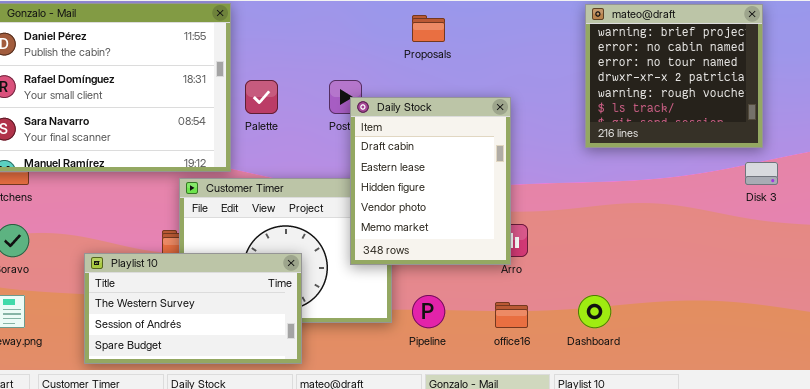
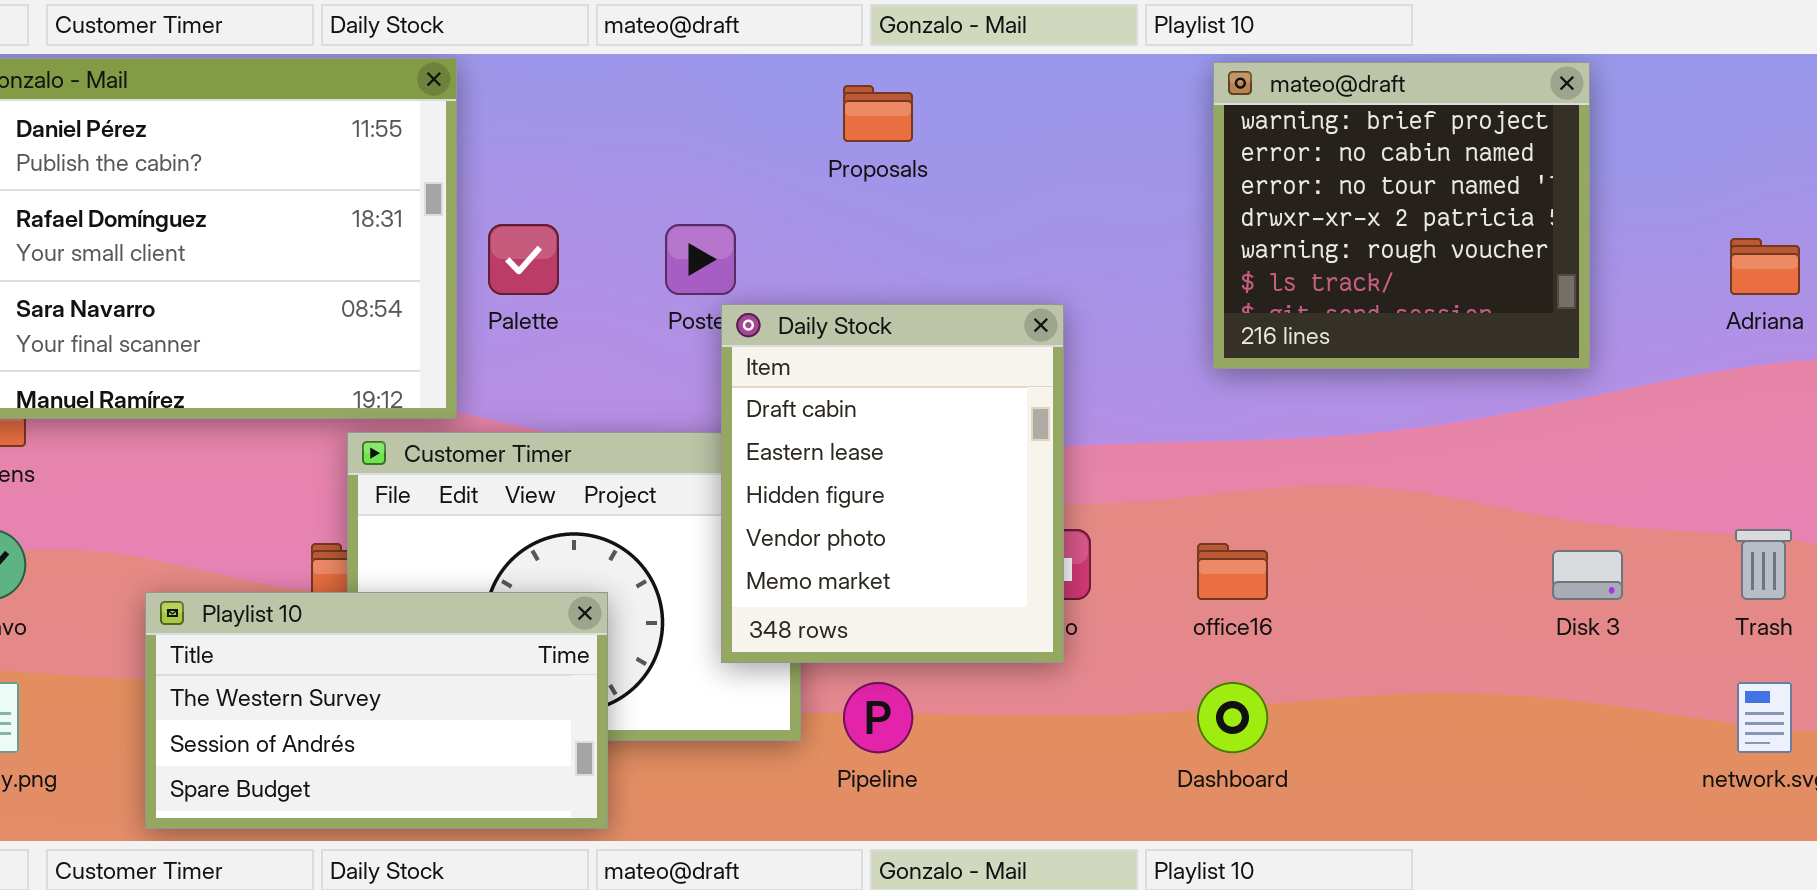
Daily Stock: [350,97,511,265] -> [721,304,1064,663], moved
Disk 3: [745,162,778,185] -> [1552,550,1623,600], moved
office16: [495,302,528,328] -> [1197,543,1268,600], moved

